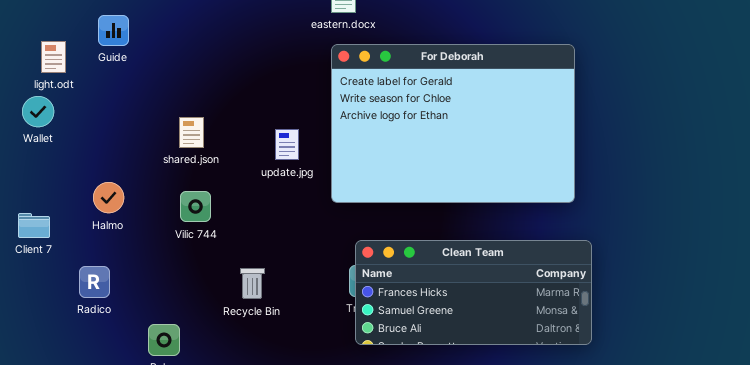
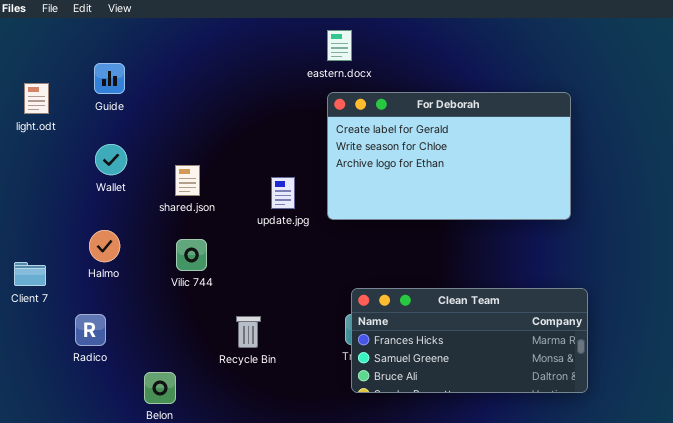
light.odt: [41,41,66,73] -> [24,83,49,114], moved
For Deborah: [331,44,575,203] -> [327,92,571,220], resized
Wallet: [22,96,54,127] -> [95,144,127,175], moved

